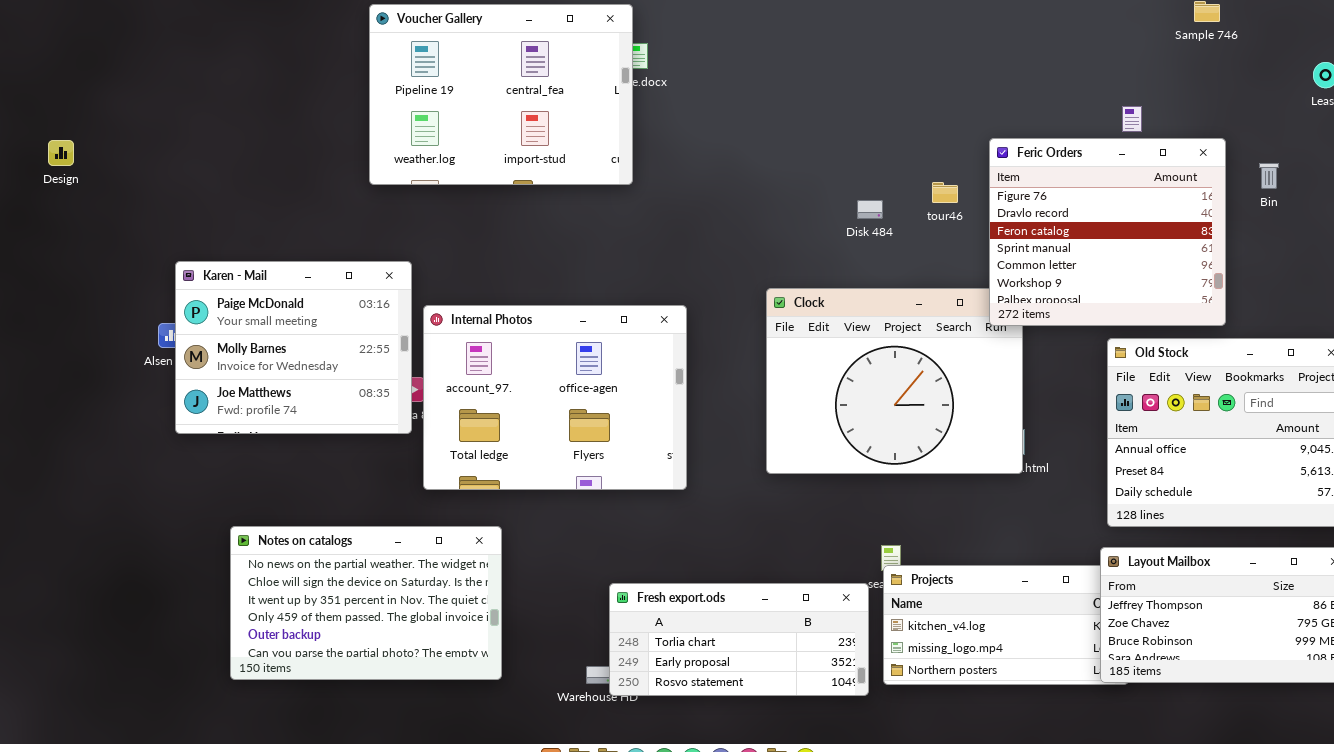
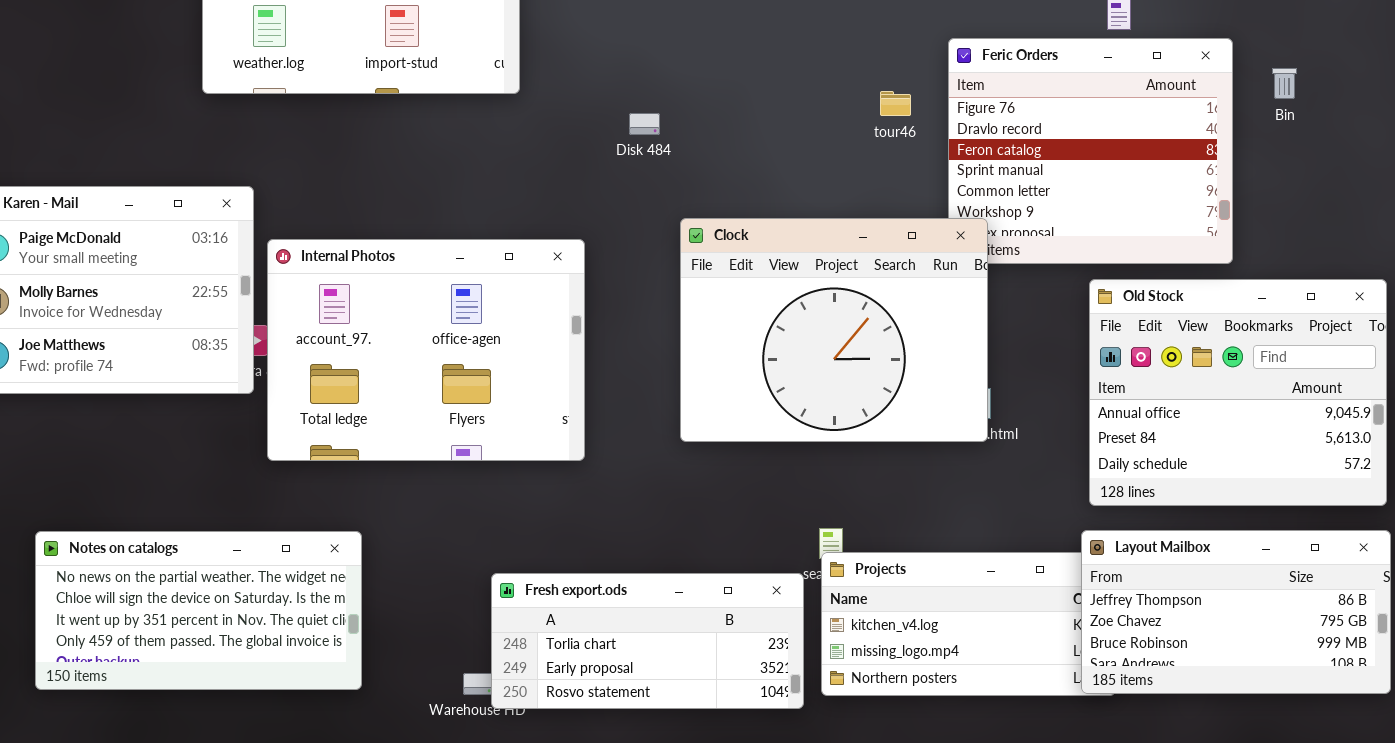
Disk 484: [857,200,883,219] -> [629,113,660,135], moved
Clock: [766,288,1023,474] -> [680,218,988,442], raised
Notes on catalogs: [230,526,502,680] -> [35,531,362,690], resized

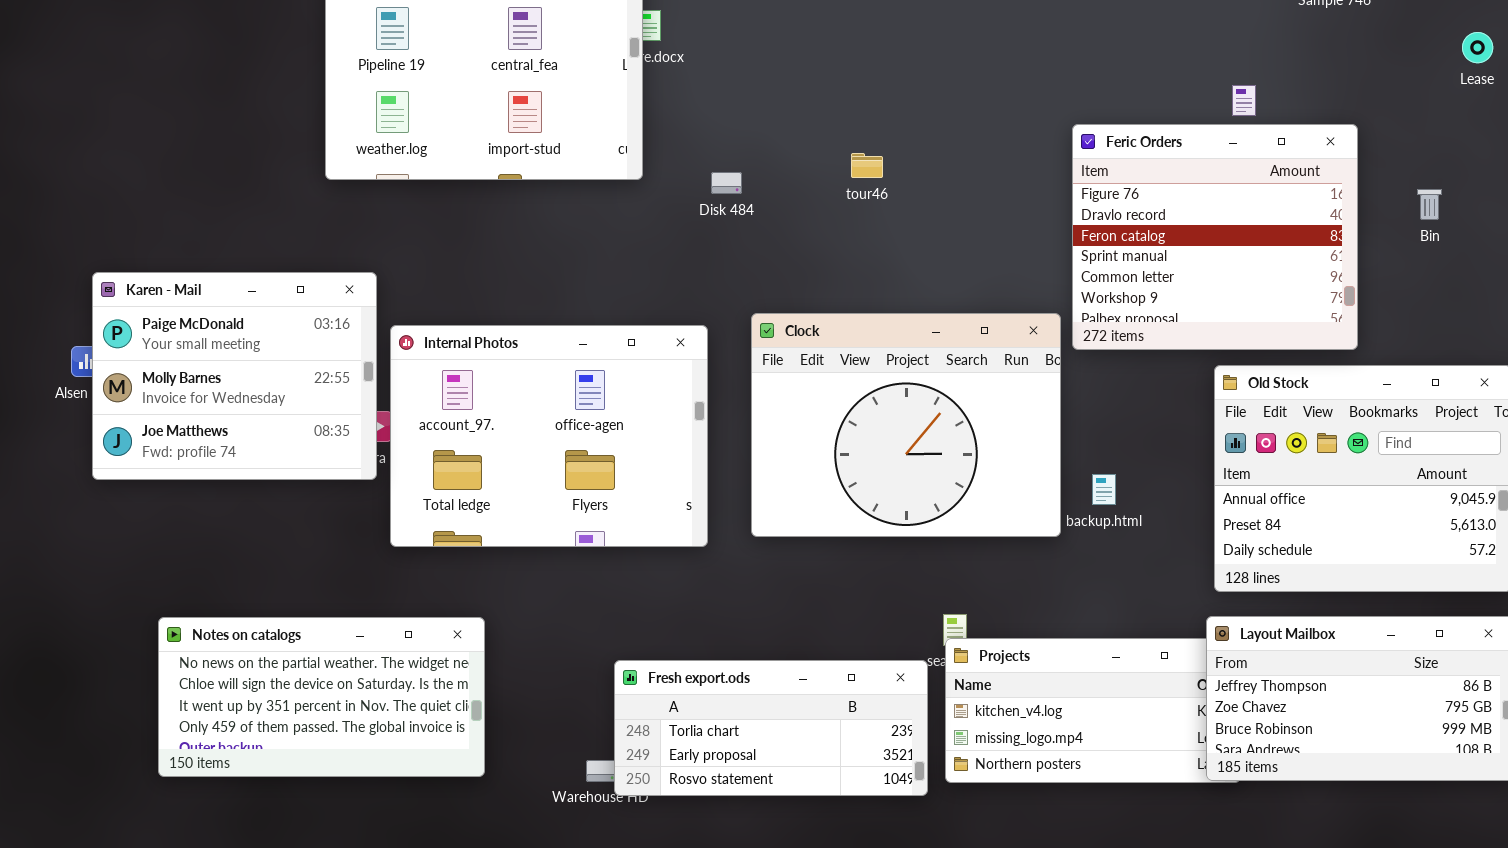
Bin: [1272,68,1297,99] -> [1417,189,1442,220], moved
tour46: [880,91,911,116] -> [851,153,883,178], moved
Disk 484: [629,113,660,135] -> [711,172,742,194], moved
Clock: [680,218,988,442] -> [751,313,1061,537], moved

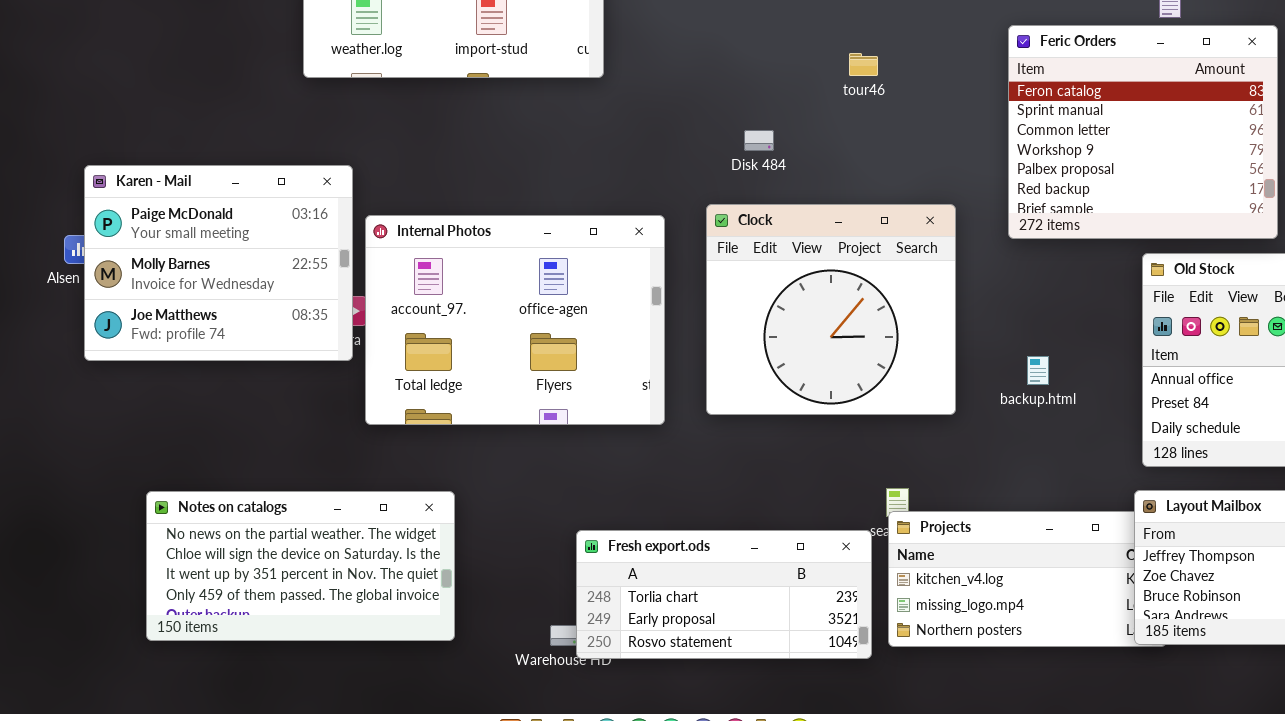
Feric Orders: [1072,124,1358,350] -> [1008,25,1278,239], scrolled down 2 rows
tour46: [851,153,883,178] -> [849,53,878,76], moved
Disk 484: [711,172,742,194] -> [744,130,774,151], moved
Clock: [751,313,1061,537] -> [706,204,956,415], resized

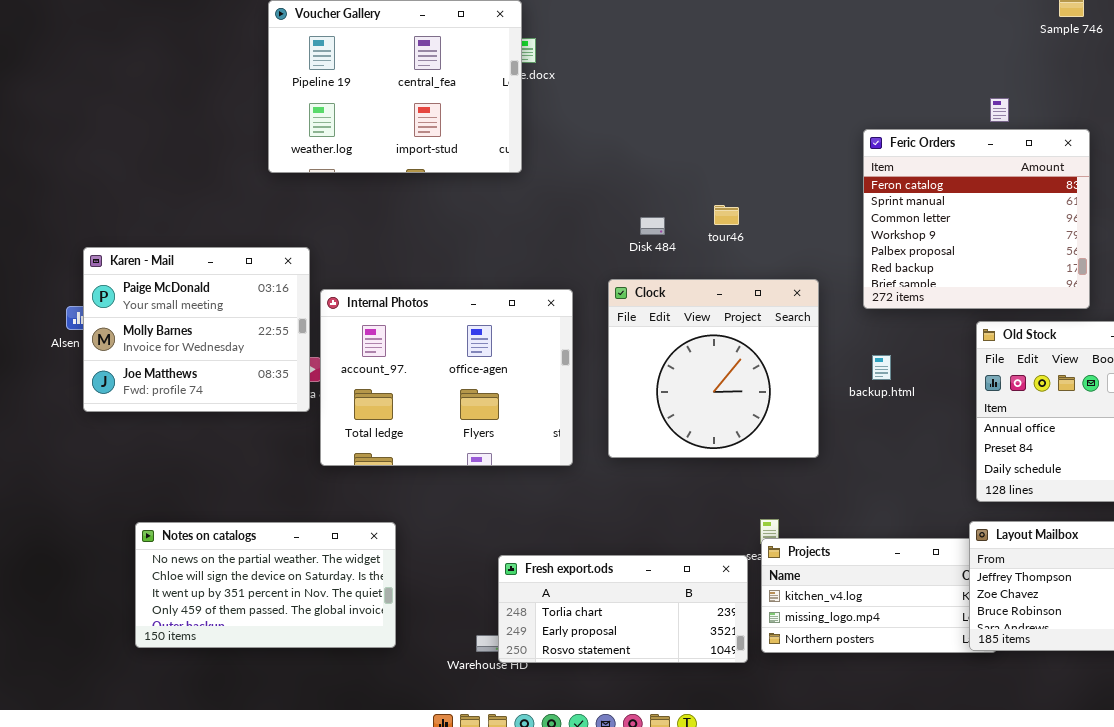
tour46: [849,53,878,76] -> [714,205,739,225], moved
backup.html: [1027,356,1049,385] -> [872,355,891,380], moved

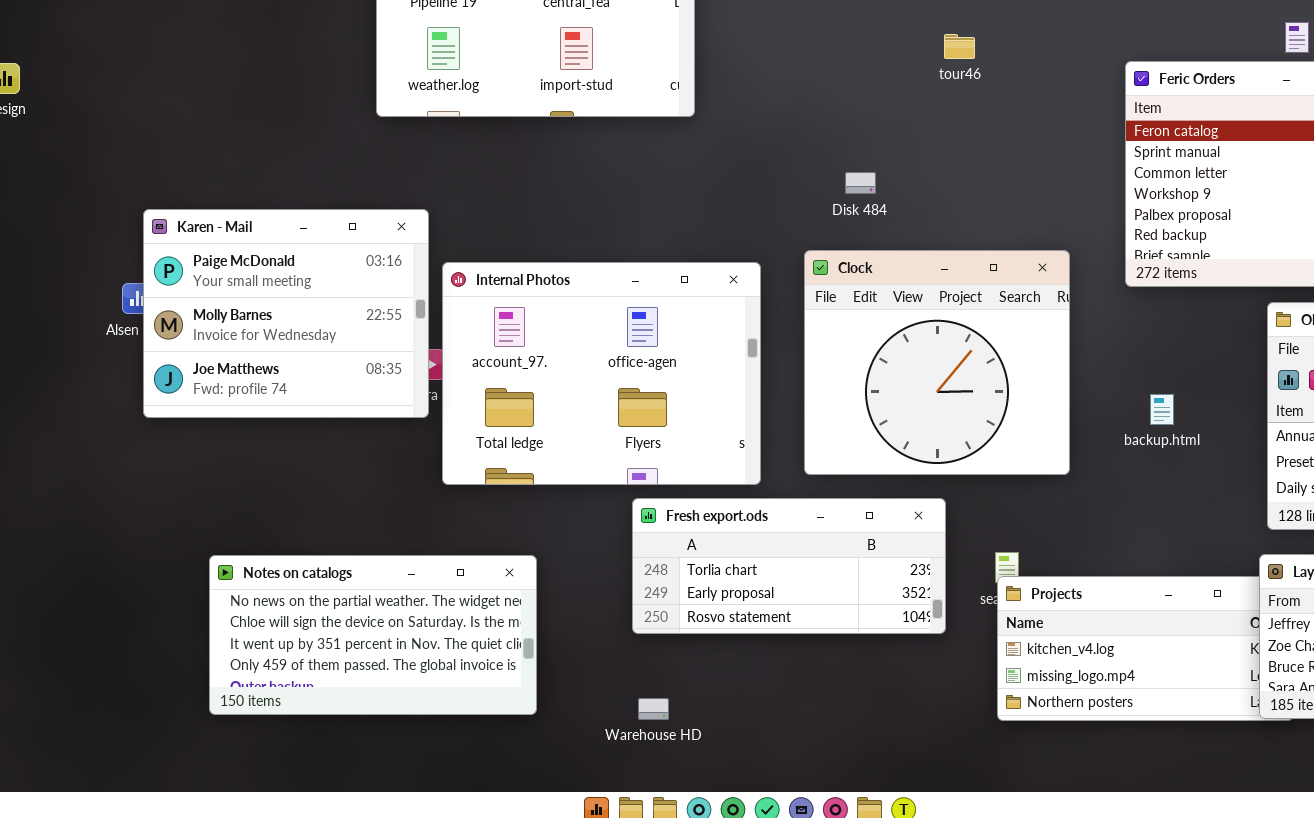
tour46: [714,205,739,225] -> [944,34,975,59], moved
backup.html: [872,355,891,380] -> [1150,394,1174,425], moved
Fresh export.ods: [498,555,748,663] -> [632,498,946,634], moved

